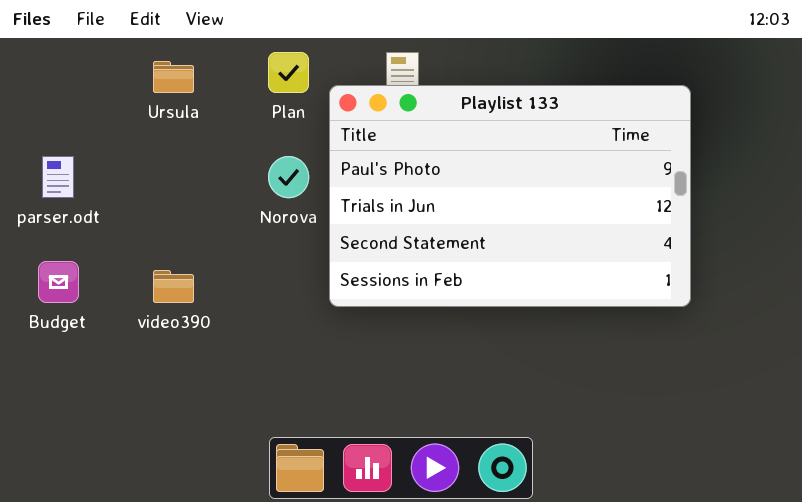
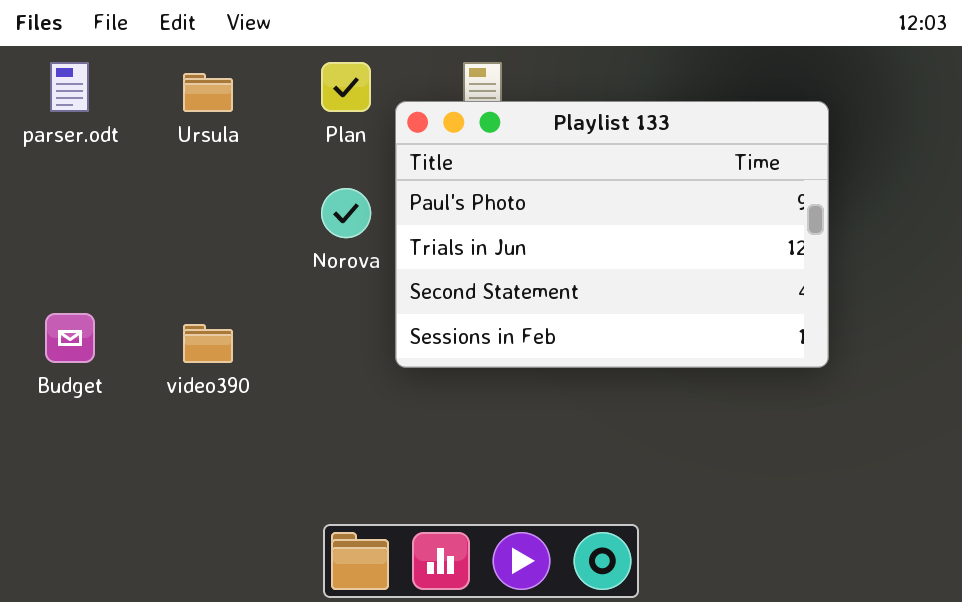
parser.odt: [42,156,74,198] -> [50,62,89,112], moved

